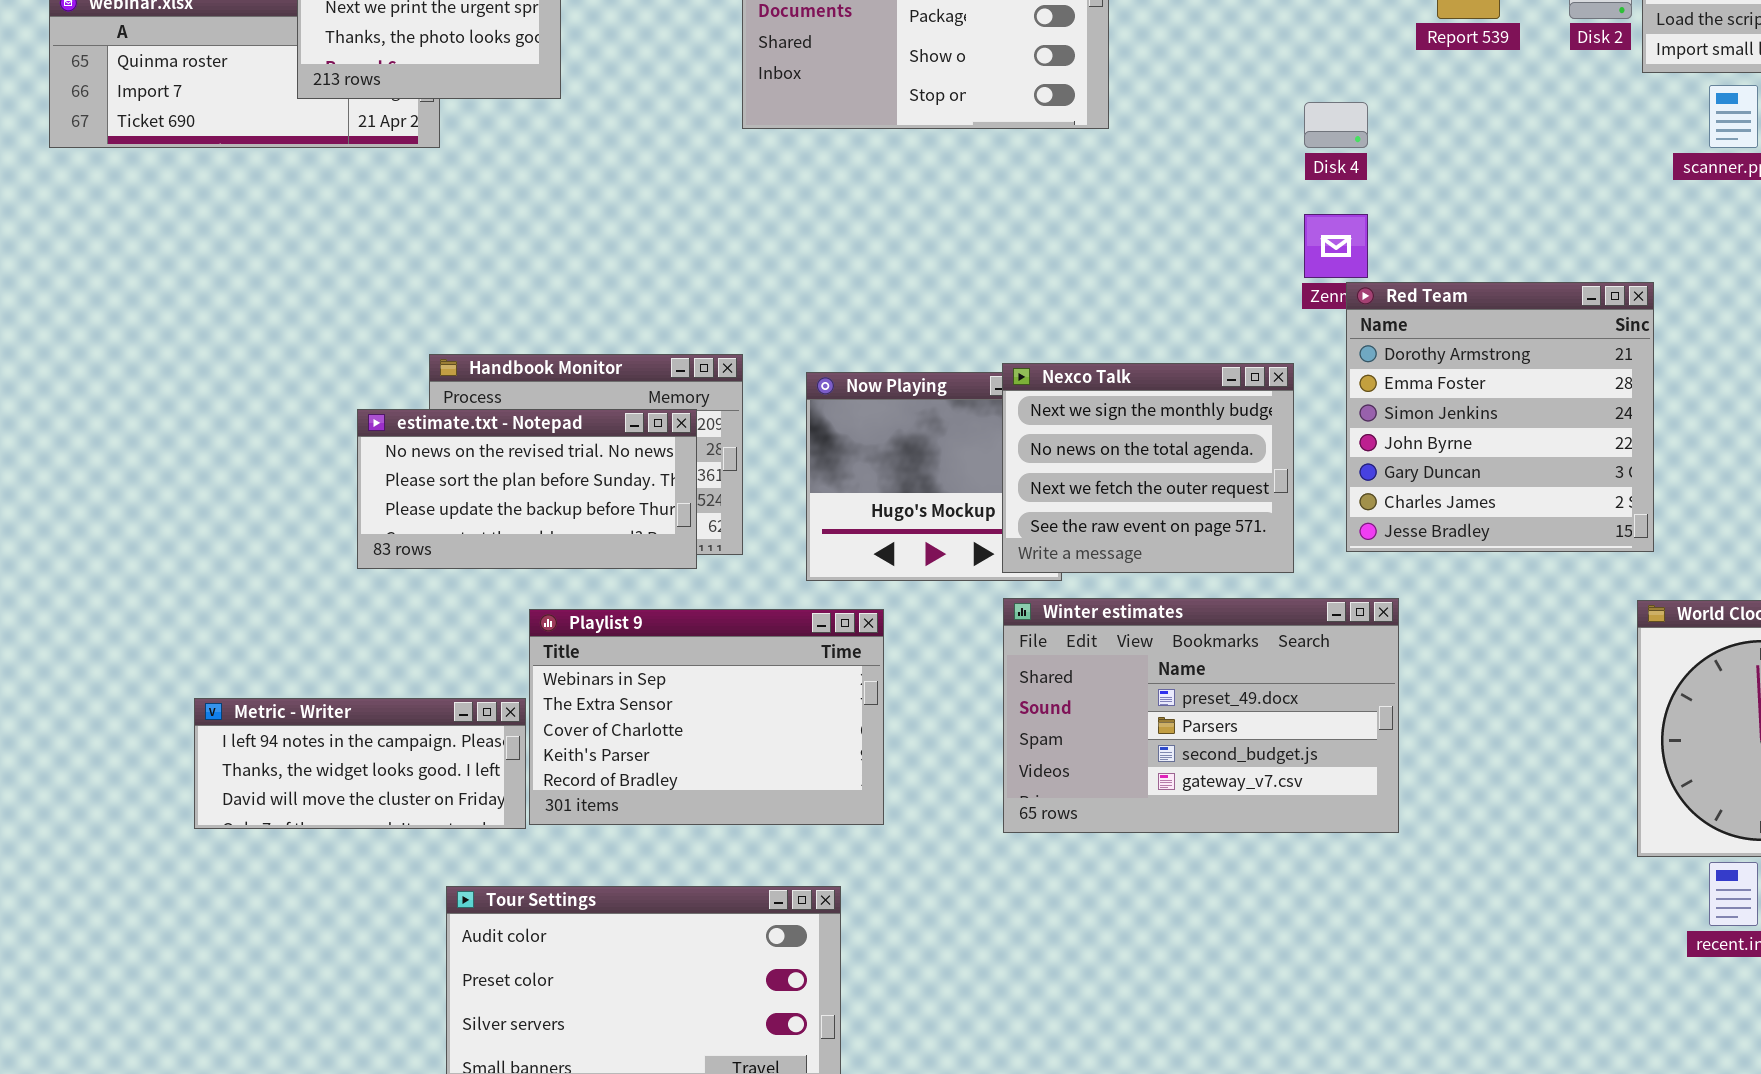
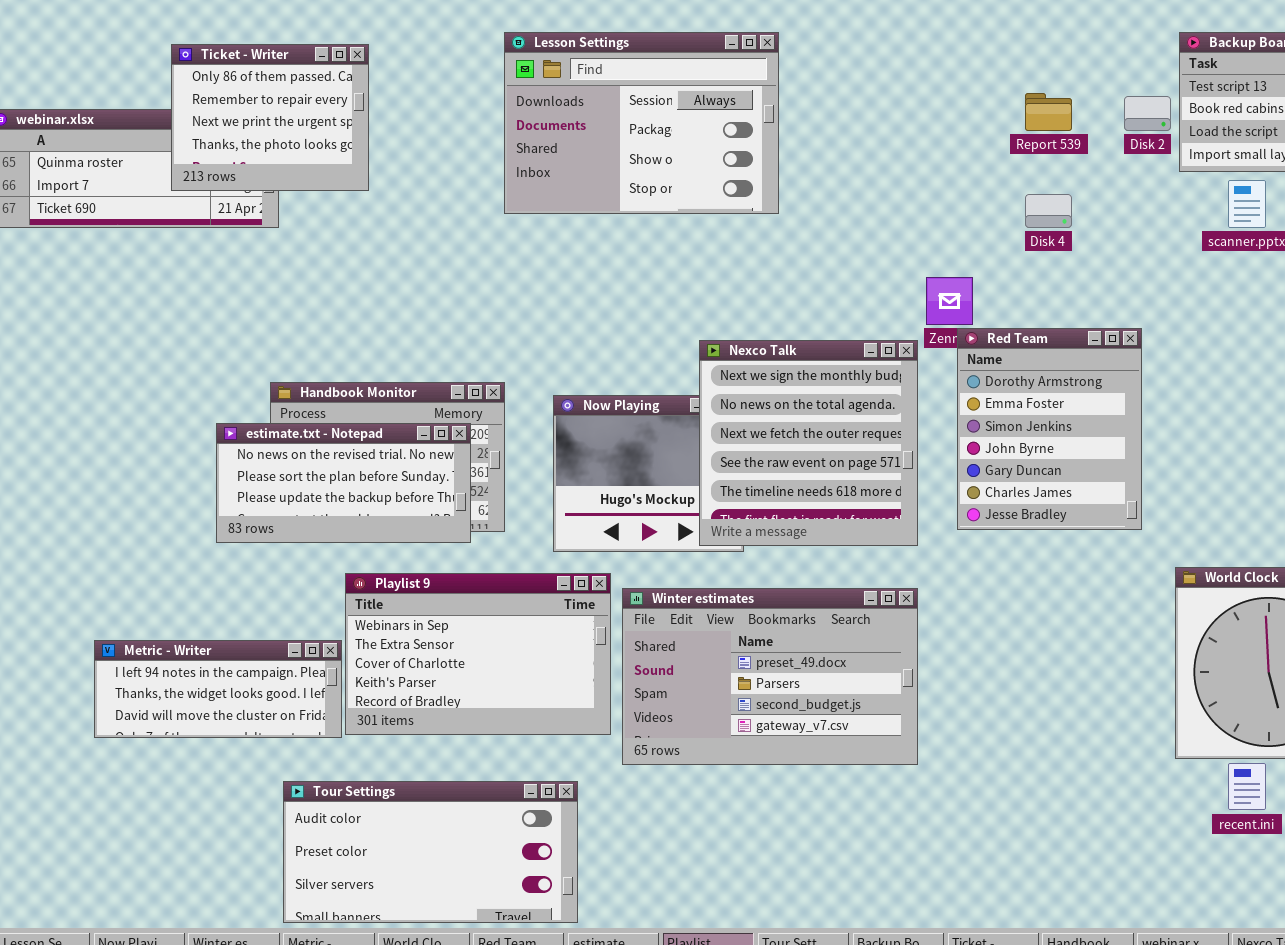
Disk 4: [1304,102,1368,148] -> [1025,194,1072,228], moved
Red Team: [1346,282,1654,552] -> [957,328,1142,530], resized
Nexco Talk: [1002,363,1294,573] -> [699,340,918,546], resized
Winter estimates: [1003,598,1399,833] -> [622,588,918,765], moved

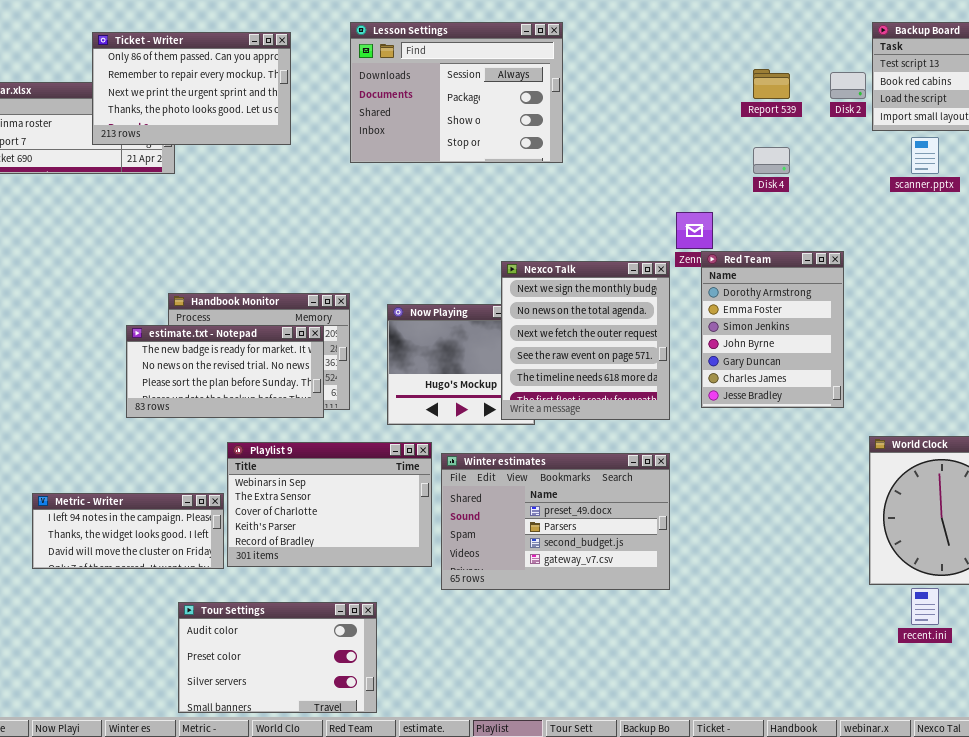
Ticket - Writer: [171,44,369,191] -> [92,32,291,145], resized
estimate.txt - Notepad: [216,423,471,543] -> [126,325,324,418], scrolled up 1 row
Tour Settings: [283,781,578,923] -> [178,602,377,713], resized

